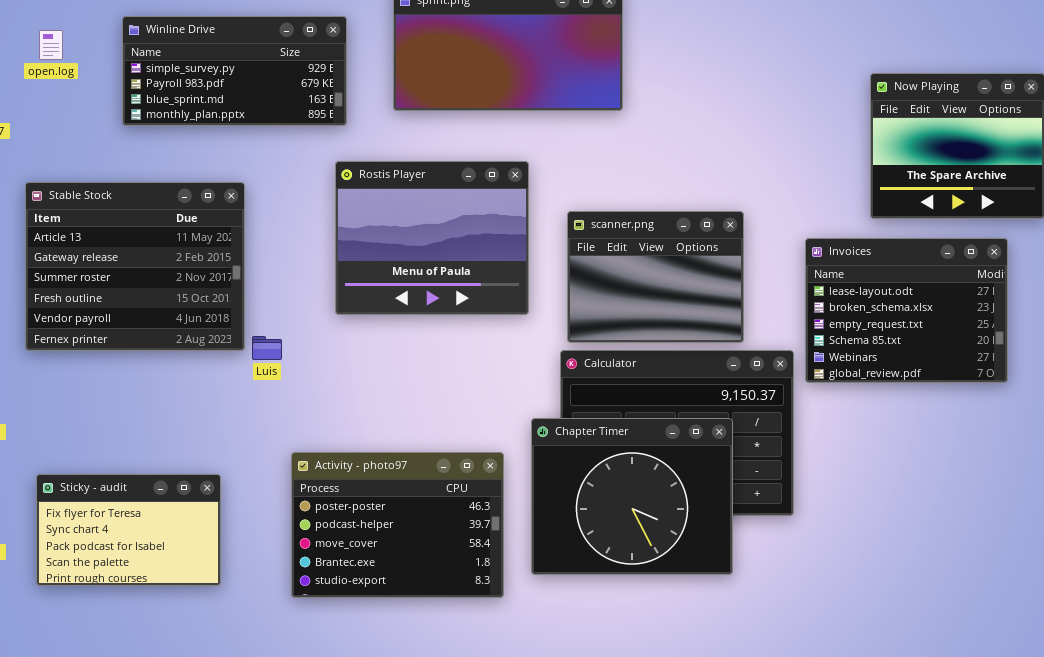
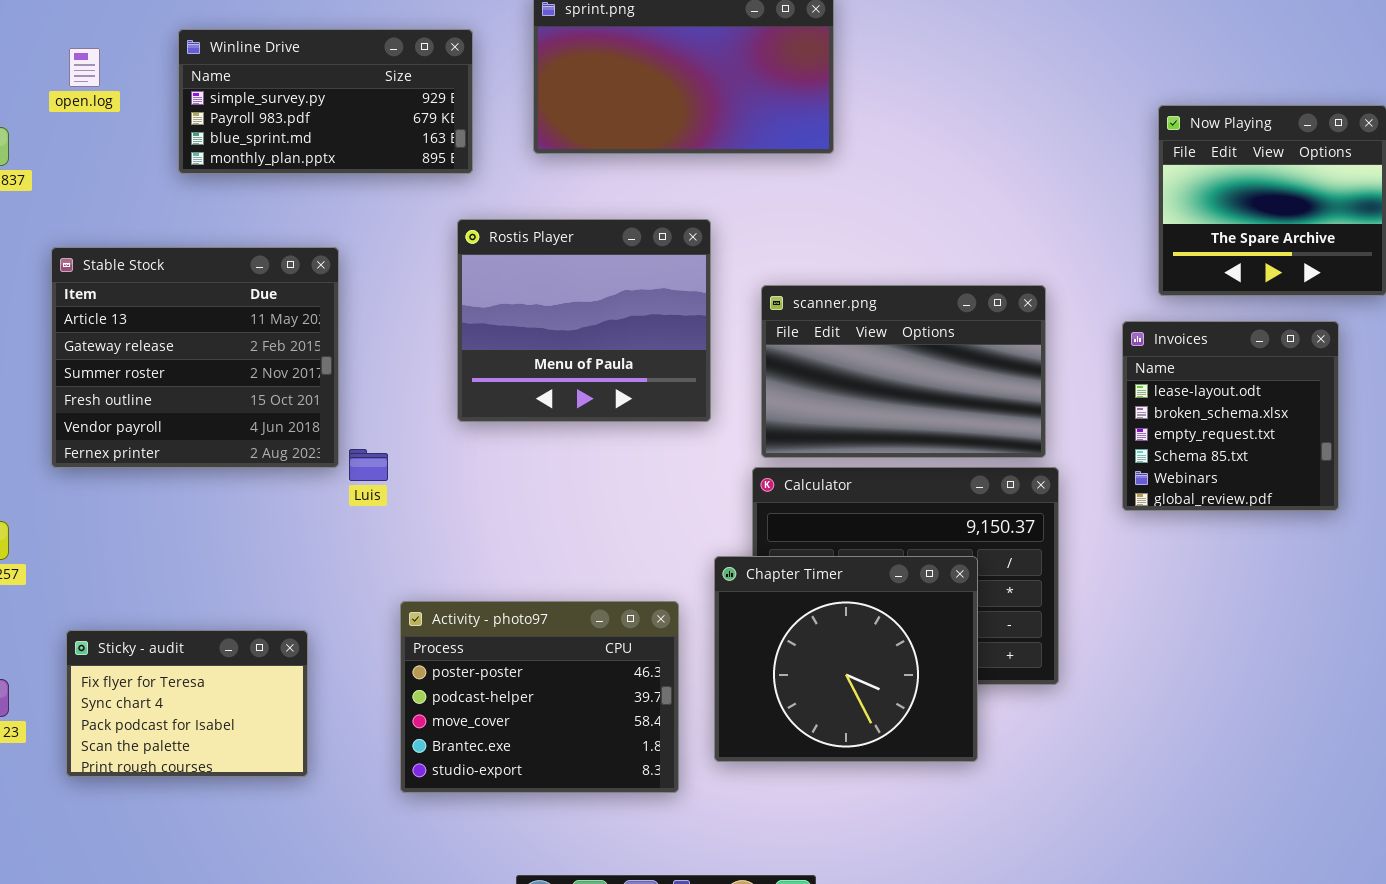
scanner.png: [567,211,744,343] -> [761,285,1046,458], resized
Invoices: [805,238,1008,383] -> [1122,321,1339,511], resized

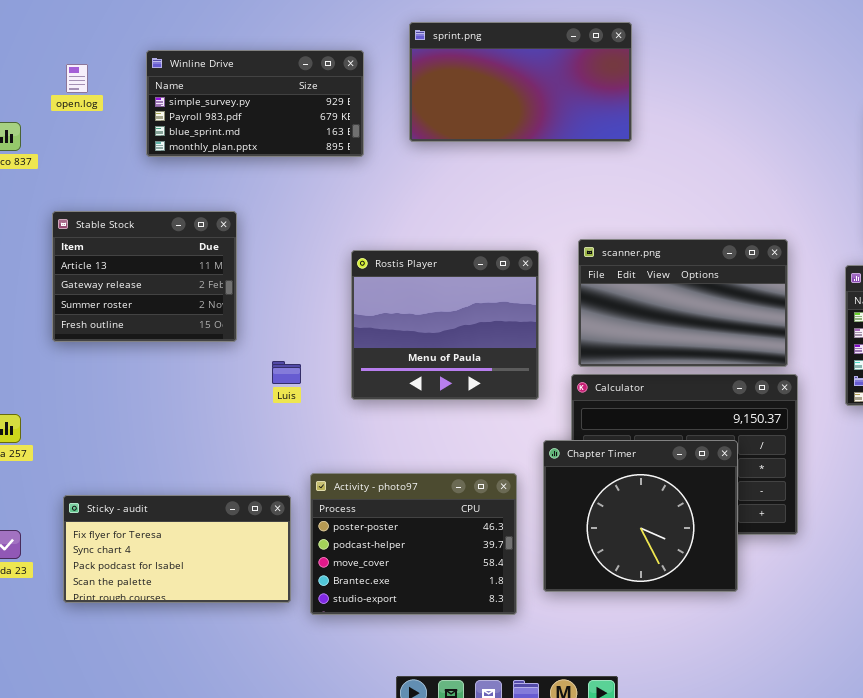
Rostis Player: [457,219,711,422] -> [351,250,539,400], moved
Stable Stock: [51,247,339,468] -> [52,211,237,342], resized
Sticky - audit: [66,630,308,777] -> [63,495,291,603], resized

